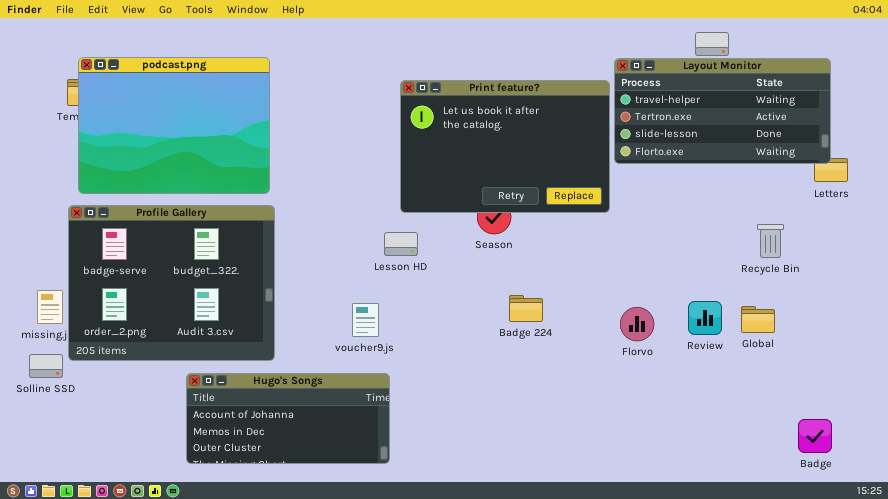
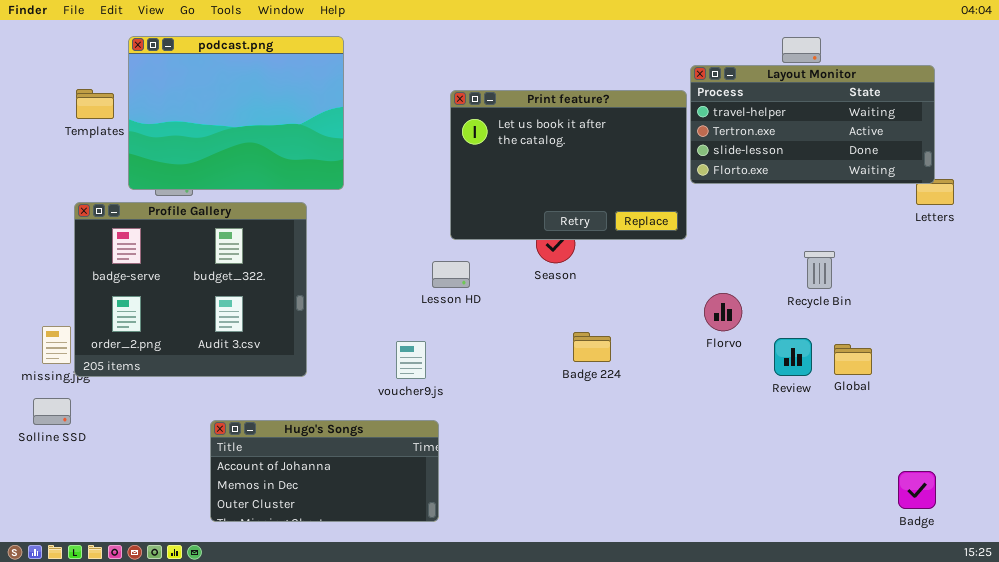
podcast.png: [78,57,270,194] -> [128,36,344,190], moved
Profile Gallery: [68,205,275,361] -> [74,202,307,377], moved
Recycle Bin: [757,224,784,258] -> [804,251,835,289], moved
Florvo: [620,307,654,341] -> [704,293,742,331], moved

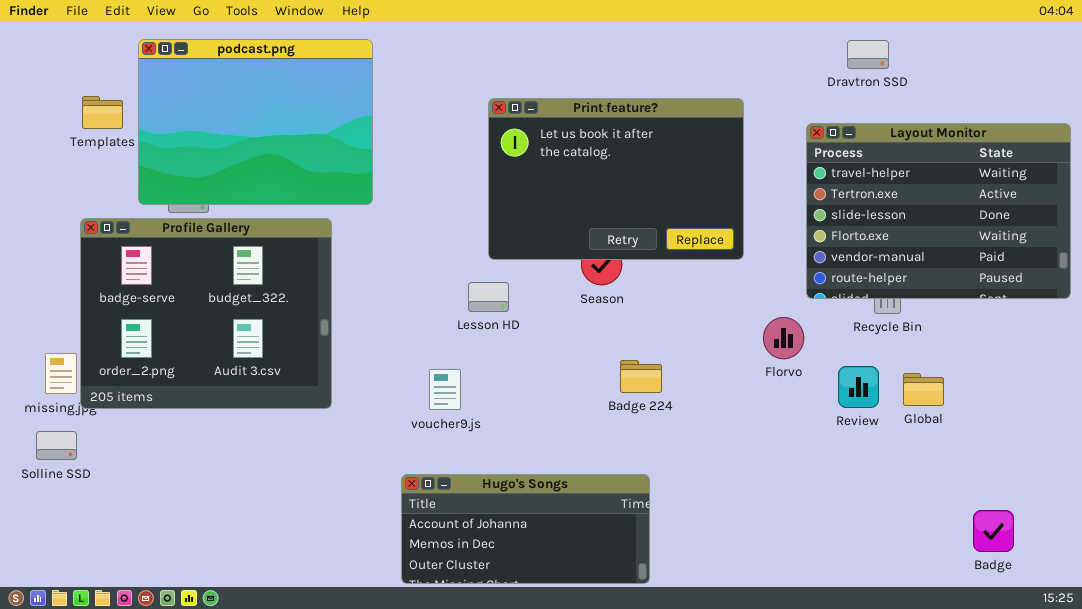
Layout Monitor: [690,65,935,184] -> [806,123,1071,299], moved, resized
Hugo's Songs: [210,420,439,522] -> [401,474,650,584], moved

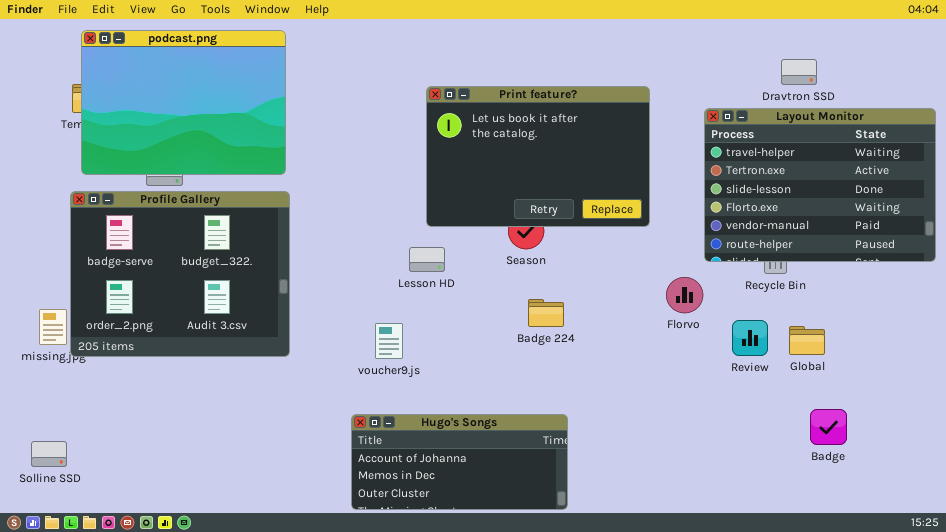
podcast.png: [138,39,373,205] -> [81,30,286,175], moved
Dravtron SSD: [847,40,889,69] -> [781,59,817,85], moved
Badge 224: [620,360,662,393] -> [528,299,564,327], moved
Solline SSD: [36,431,77,460] -> [31,441,67,467], moved
Badge: [973,510,1014,552] -> [810,409,847,445], moved

